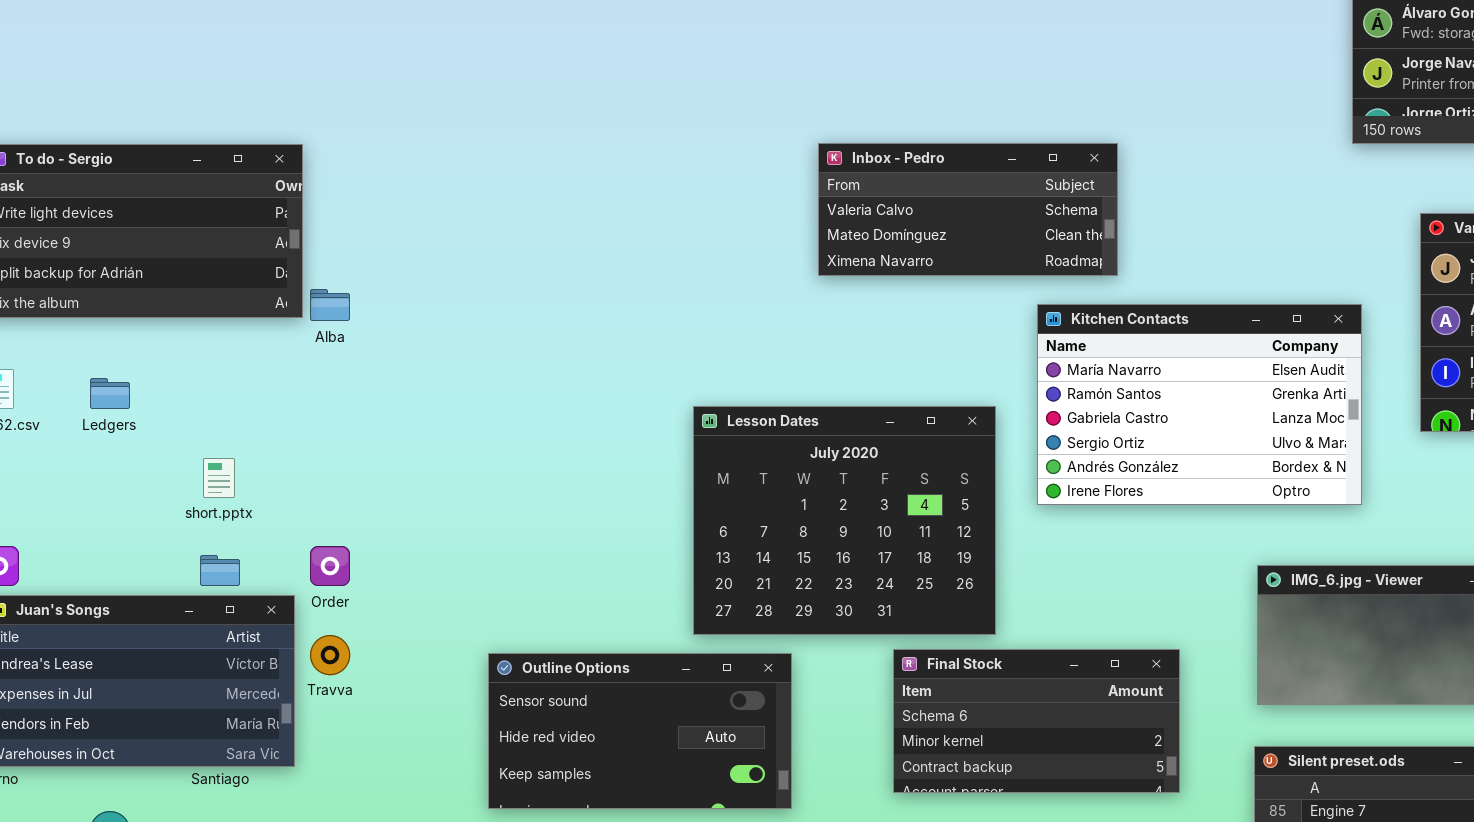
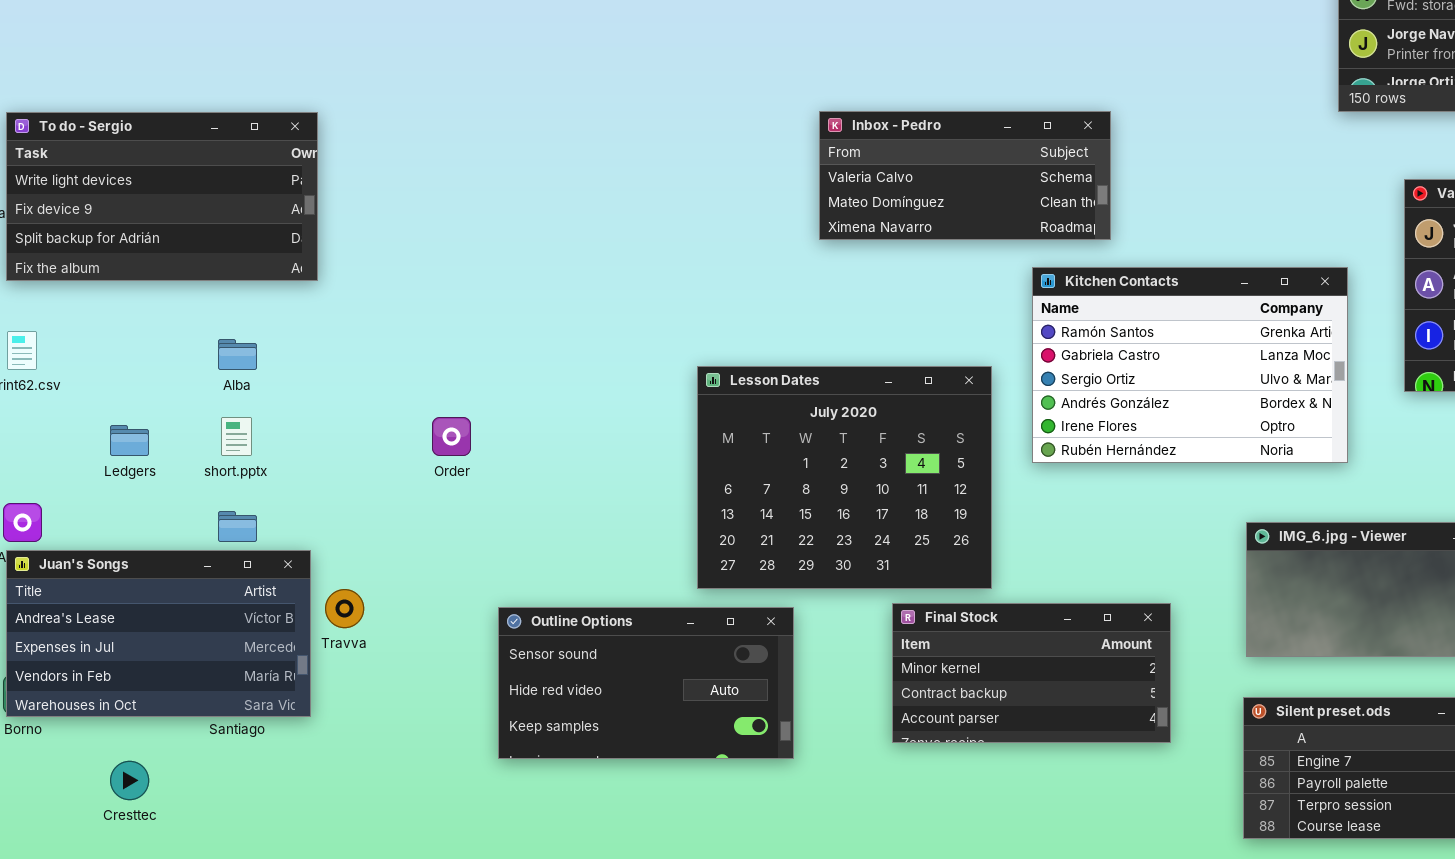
Alba: [310,289,350,321] -> [218,339,257,370], moved
Kitchen Contacts: [1037,304,1362,505] -> [1032,267,1348,463], scrolled down 1 row
Ledgers: [90,378,130,409] -> [110,425,149,456], moved
Order: [310,546,350,586] -> [432,417,471,456], moved
Final Stock: [893,649,1180,793] -> [892,603,1171,743], scrolled down 1 row

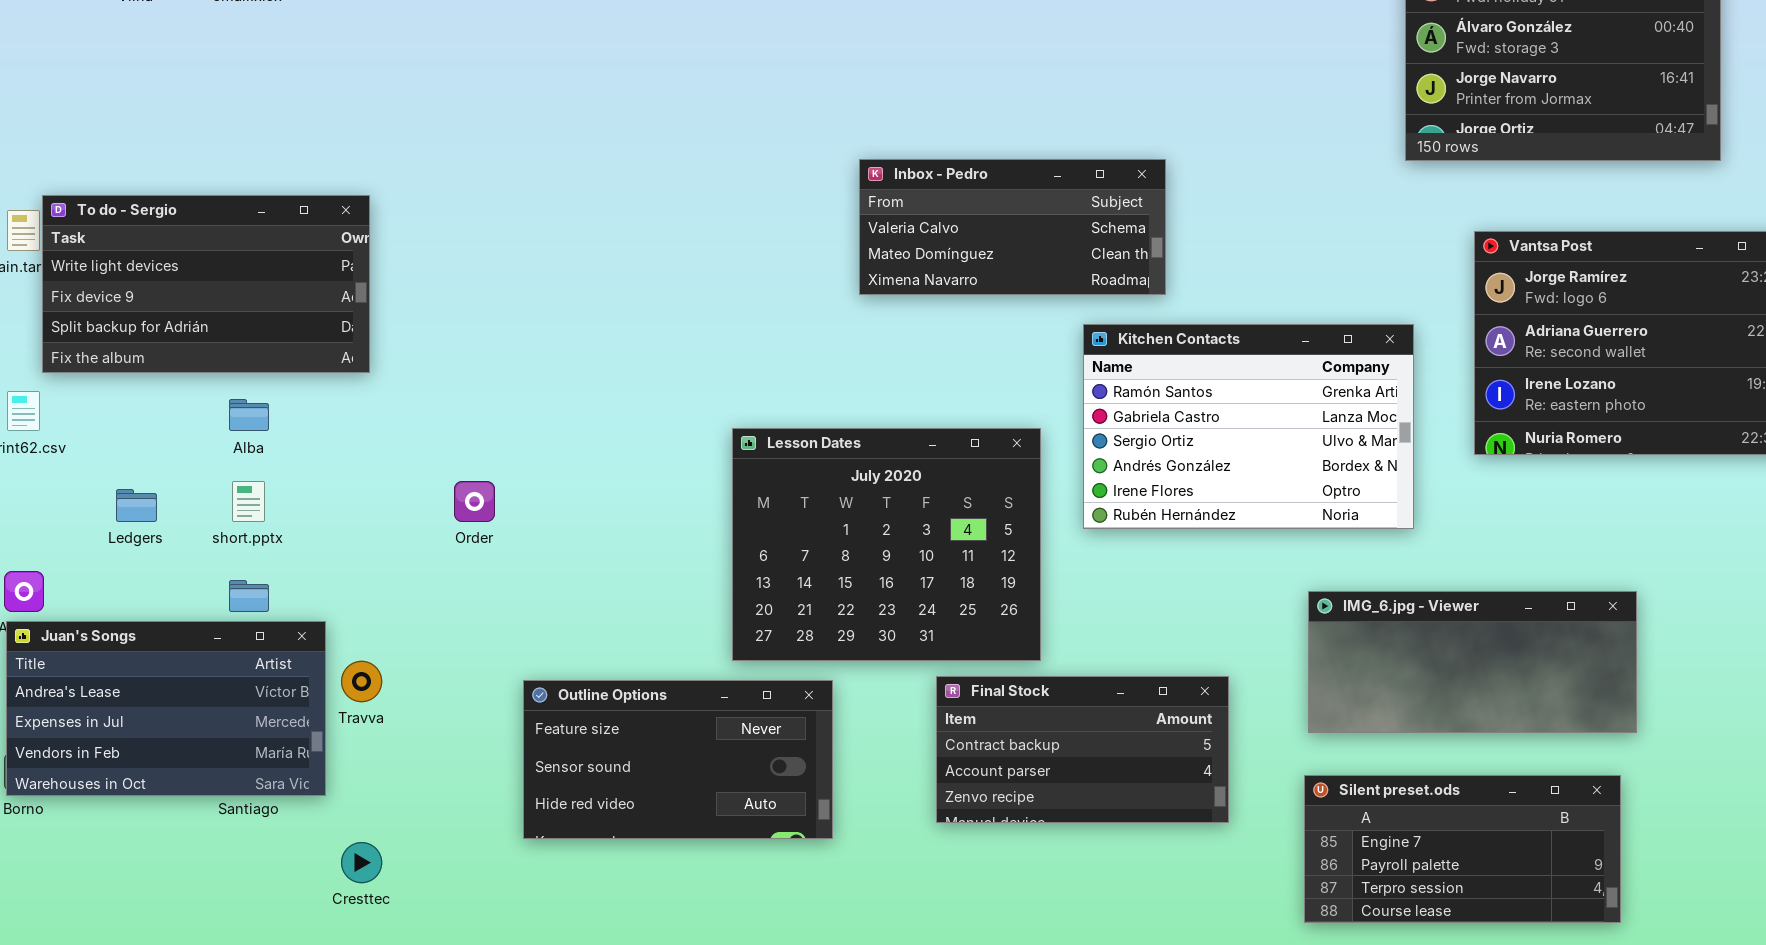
To do - Sergio: [6,112,318,281] -> [42,195,370,373], moved
Final Stock: [892,603,1171,743] -> [936,676,1229,823], scrolled down 1 row
Outline Options: [498,607,794,759] -> [523,680,833,839], scrolled up 1 row
Cresttec: [110,761,149,800] -> [341,842,382,883], moved

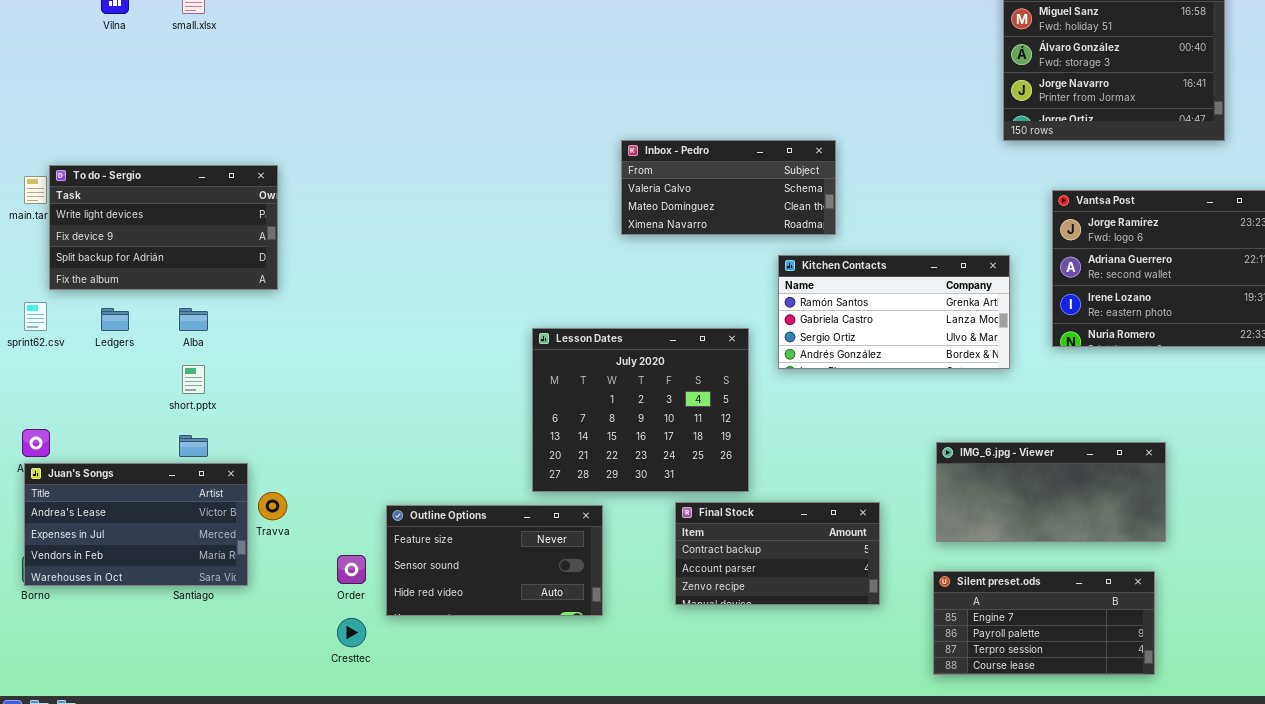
Kitchen Contacts: [1083,324,1414,529] -> [778,255,1010,369], resized
Order: [454,481,495,522] -> [337,555,366,584], moved
Ledgers: [116,489,157,522] -> [101,308,129,331], moved
Cresttec: [341,842,382,883] -> [337,618,366,647], moved

